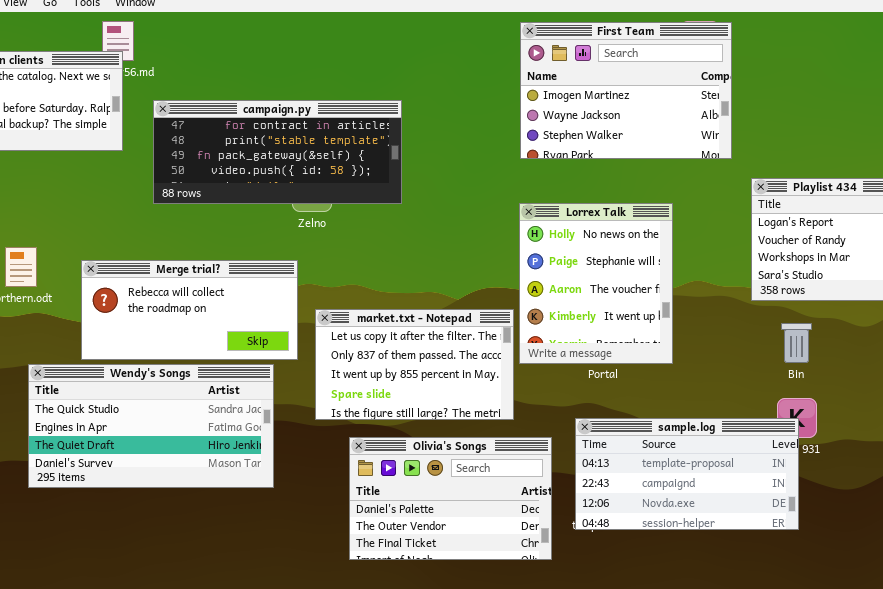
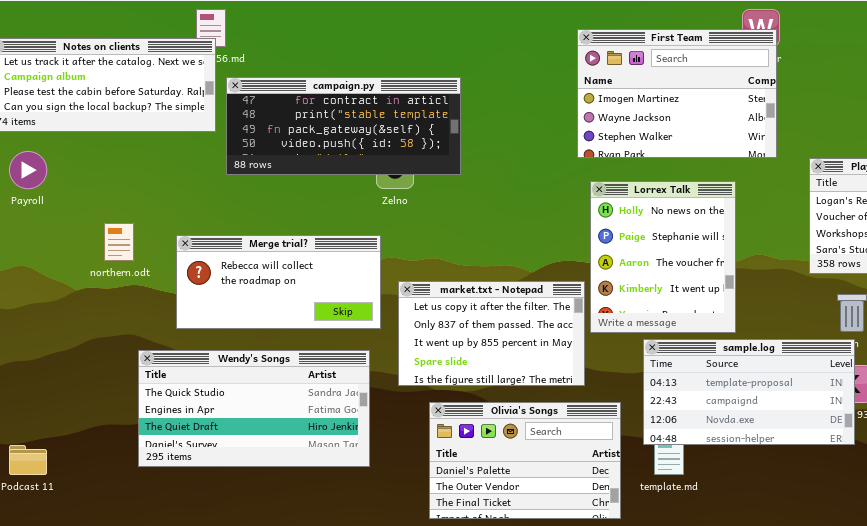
First Team: [520,22,732,159] -> [577,29,777,158], moved
campaign.py: [153,100,402,204] -> [226,77,461,175], moved
Wendy's Songs: [28,364,274,488] -> [138,350,370,467], moved
sample.log: [575,418,799,530] -> [643,339,855,445], moved

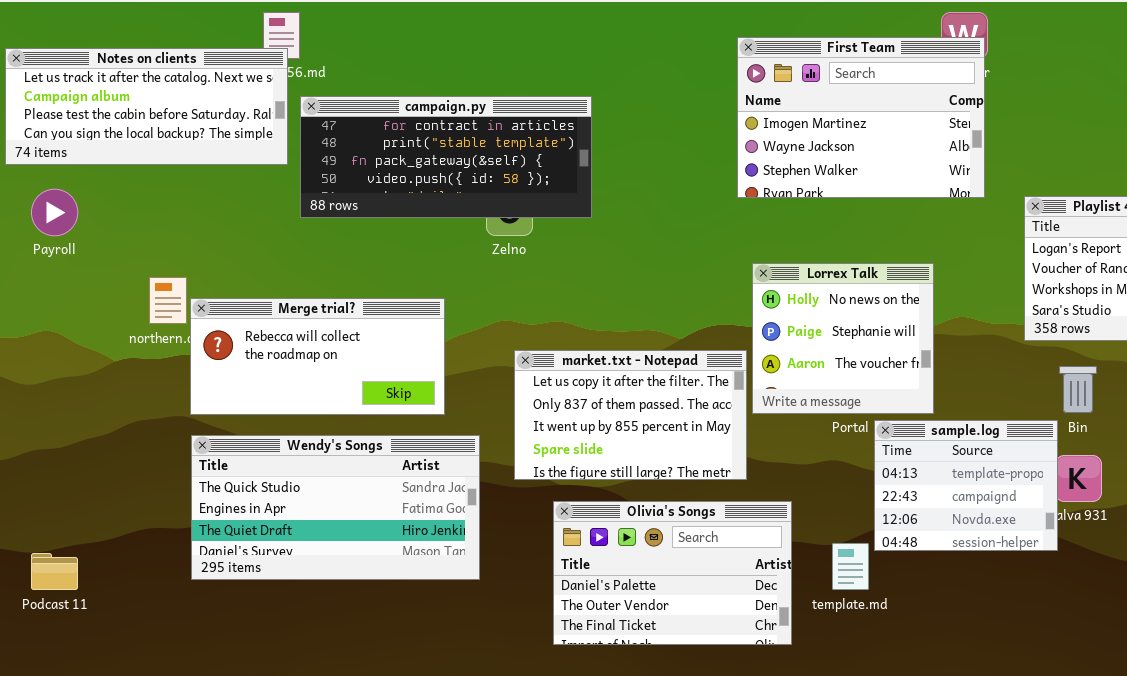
Lorrex Talk: [590,181,736,333] -> [752,263,934,414], resized
Merge trial?: [176,235,381,329] -> [190,298,445,415], moved
sample.log: [643,339,855,445] -> [874,420,1058,551], moved, resized

